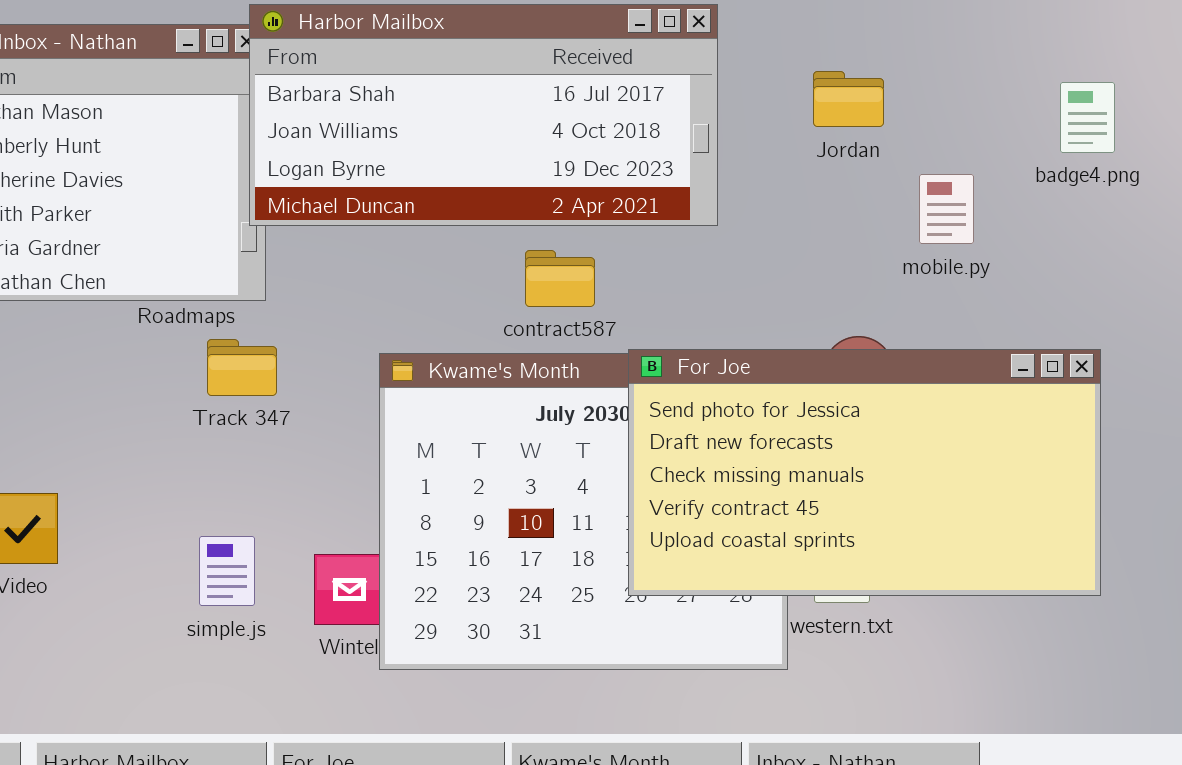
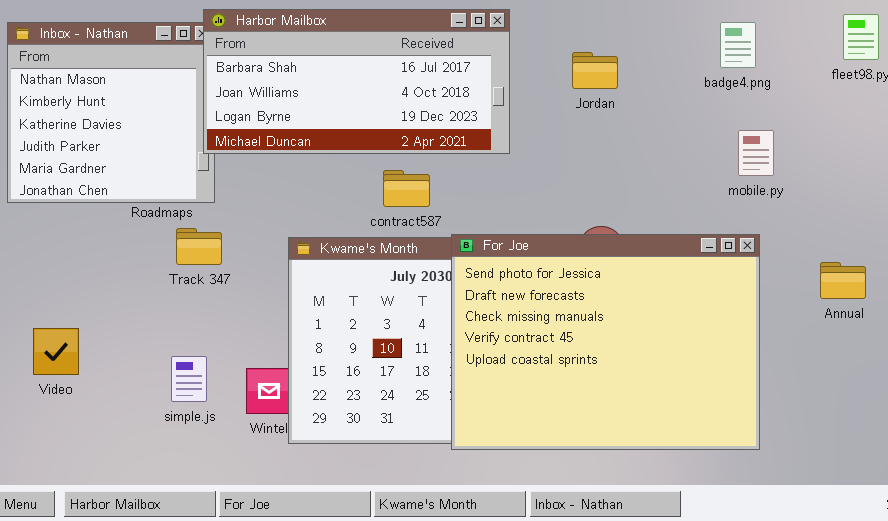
badge4.png: [1060,82,1115,153] -> [720,22,756,68], moved
mobile.py: [919,174,974,244] -> [738,130,774,176], moved
For Joe: [628,349,1101,596] -> [451,234,760,450], resized

